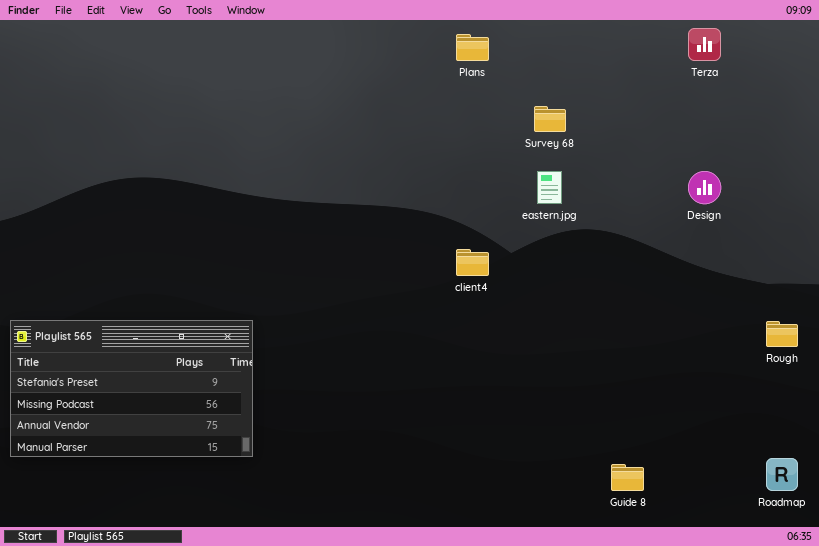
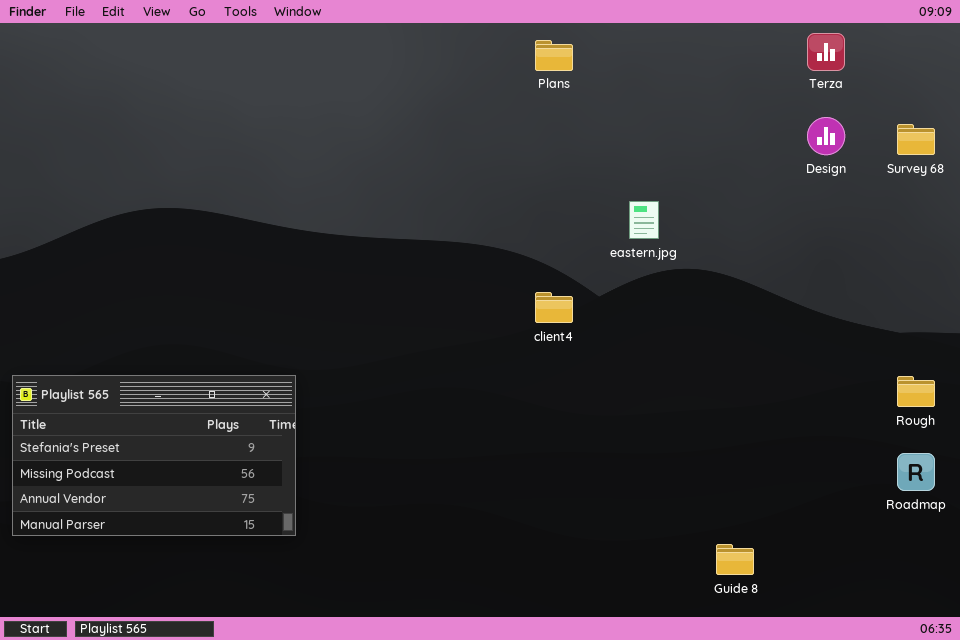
Survey 68: [534,106,566,132] -> [897,124,935,155], moved
Design: [688,171,721,204] -> [807,117,845,155], moved
Roadmap: [766,458,798,491] -> [897,453,935,491], moved

